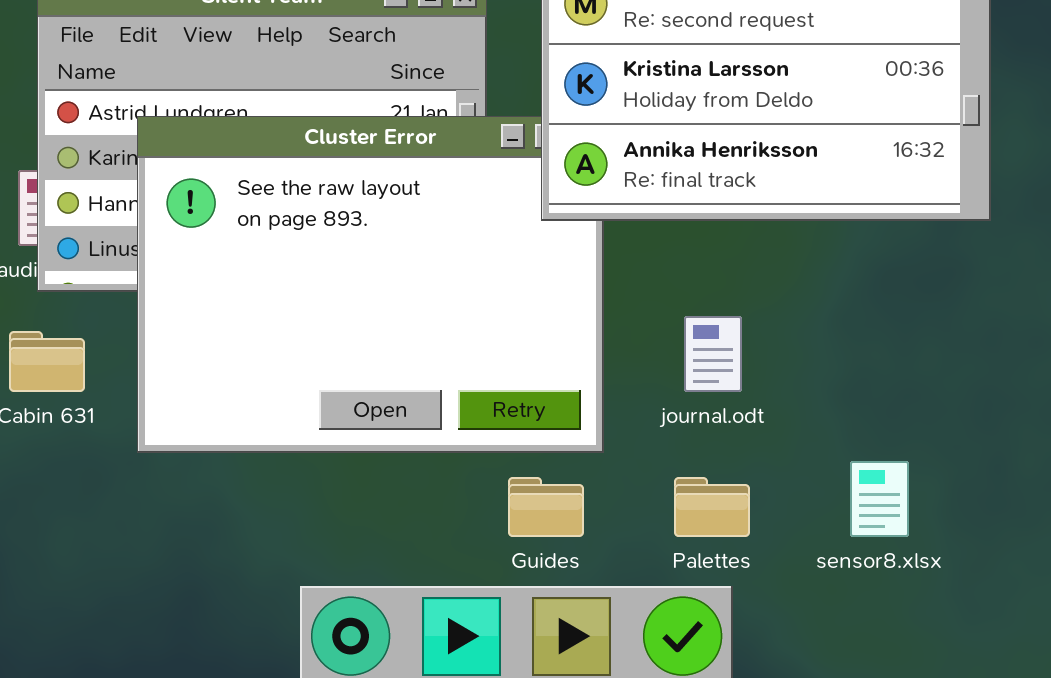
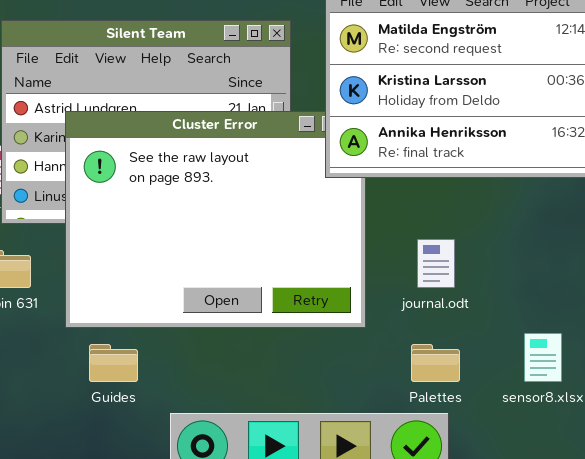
Guides: [508,477,584,537] -> [89,344,138,382], moved

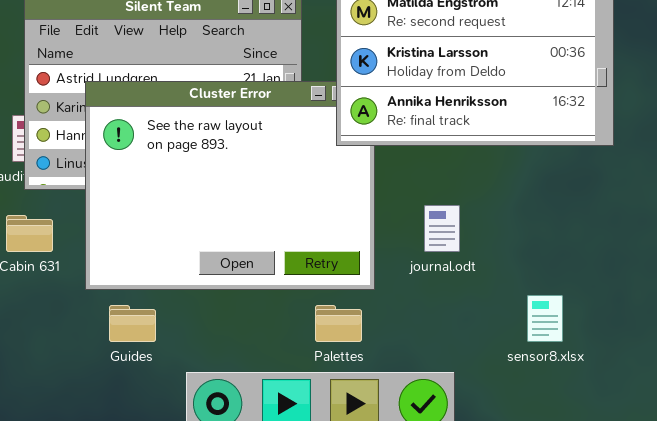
Palettes: [411,344,460,382] -> [315,305,362,342], moved

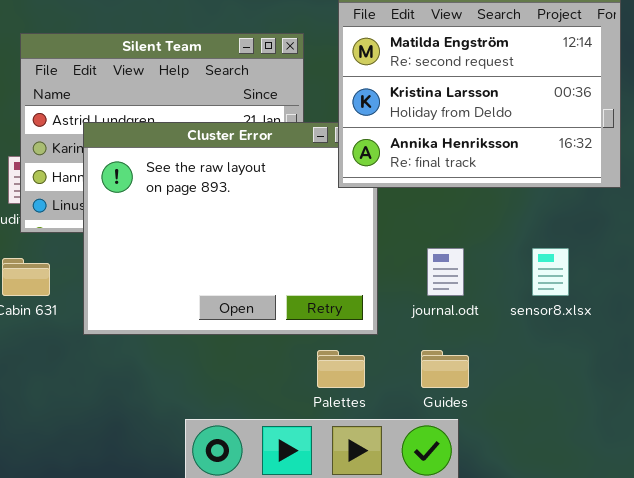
sensor8.xlsx: [527,295,563,342] -> [532,248,569,296], moved
Guides: [109,305,156,342] -> [421,350,469,388], moved

